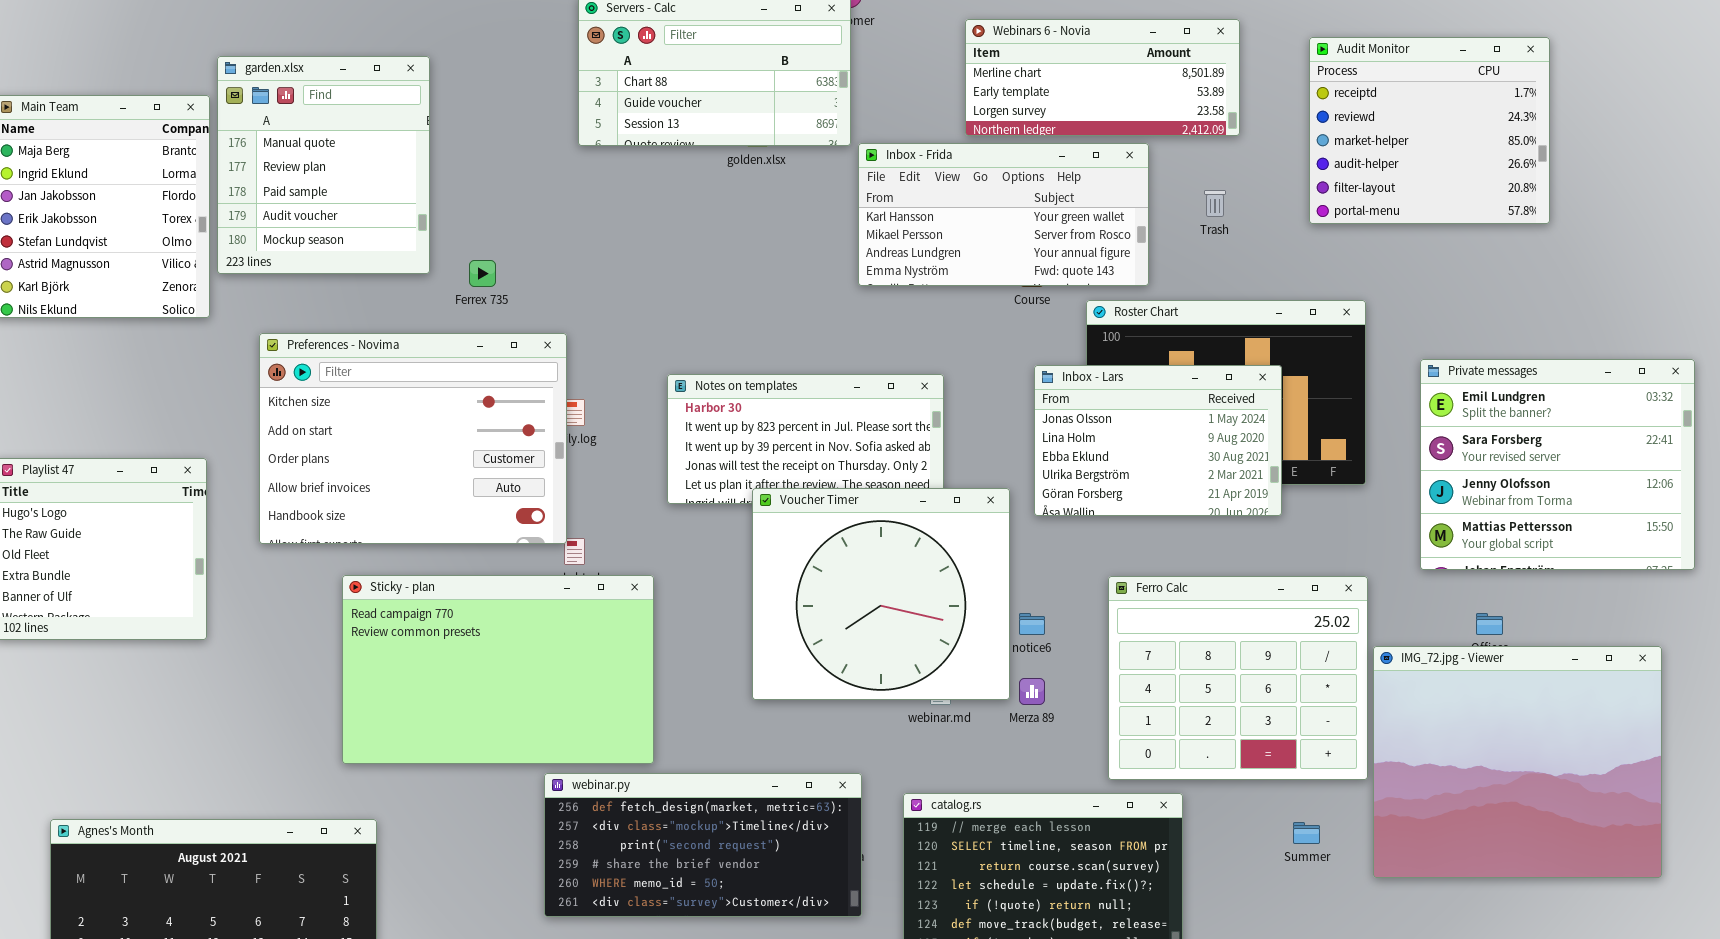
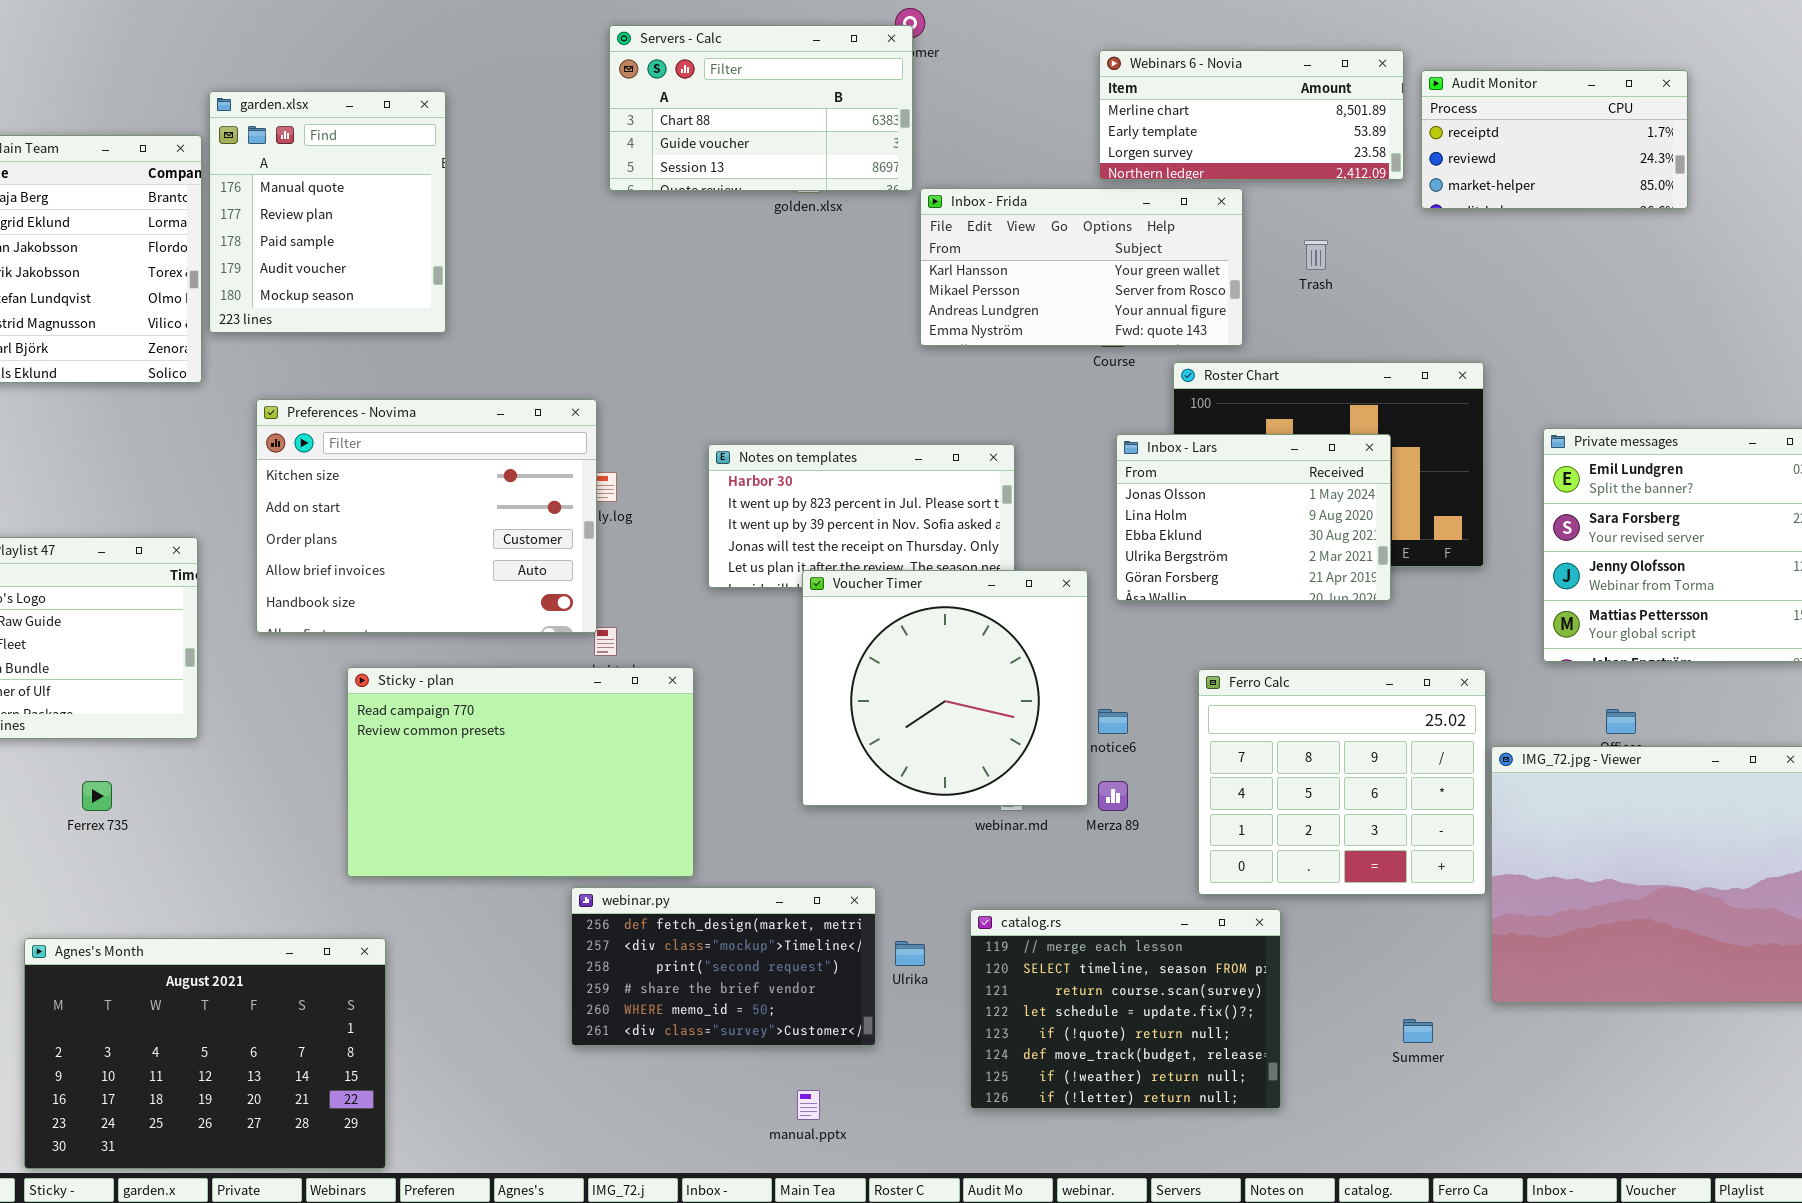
Webinars 6 - Novia: [965,19,1240,136] -> [1099,50,1404,180], moved
Audit Monitor: [1309,37,1550,224] -> [1421,70,1688,209], resized
Ferrex 735: [469,260,496,287] -> [82,781,112,811], moved
webinar.py: [544,773,862,917] -> [571,887,876,1046], resized
Summer: [1293,822,1320,844] -> [1403,1019,1433,1043], moved

